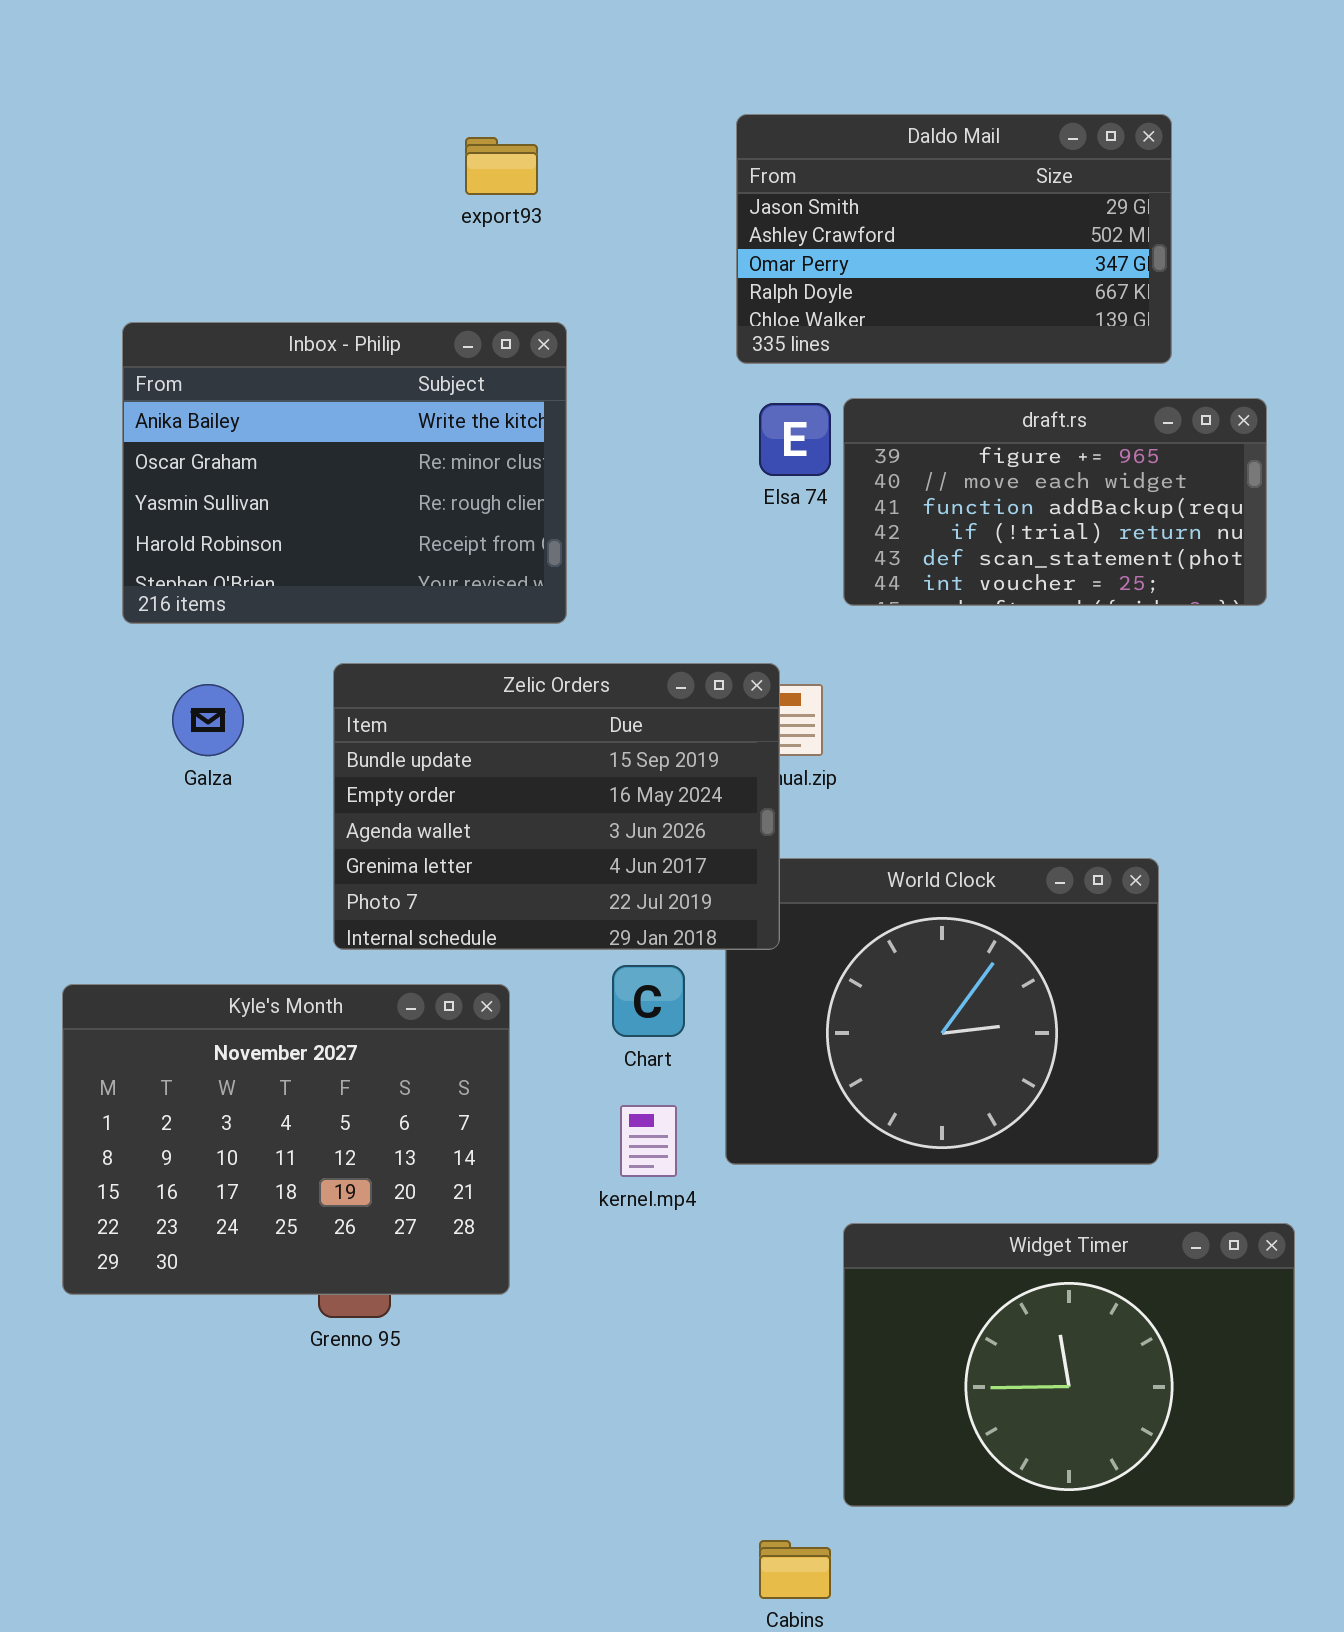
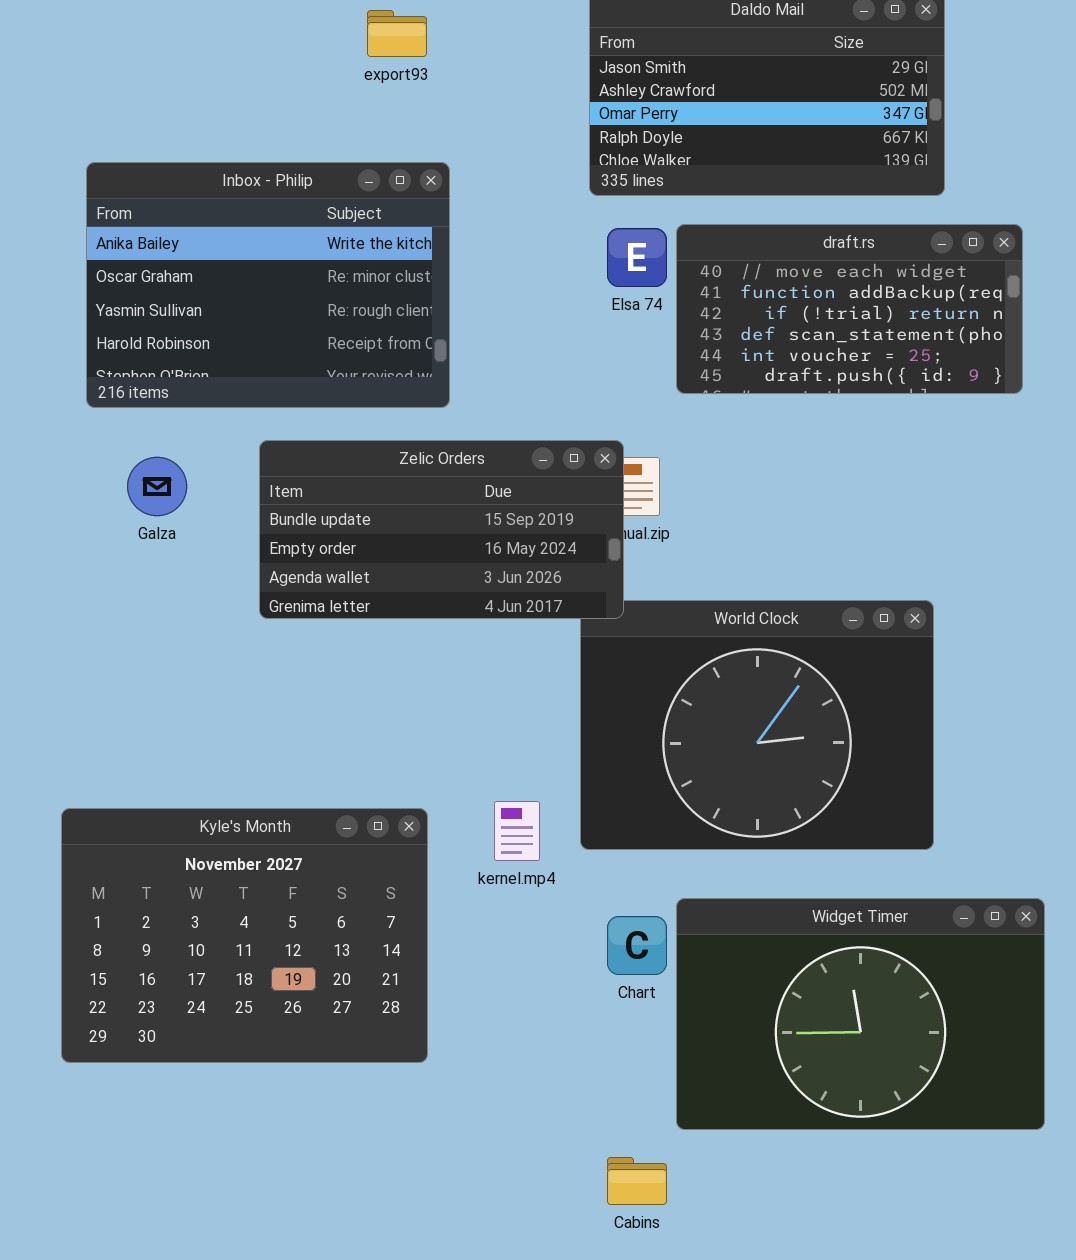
draft.rs: [843,398,1267,606] -> [676,224,1023,394], scrolled down 1 row
Zelic Orders: [333,663,780,950] -> [259,440,624,619], resized
Chart: [612,965,685,1037] -> [607,916,667,975], moved
Kyle's Month: [62,984,510,1295] -> [61,808,428,1063], moved

